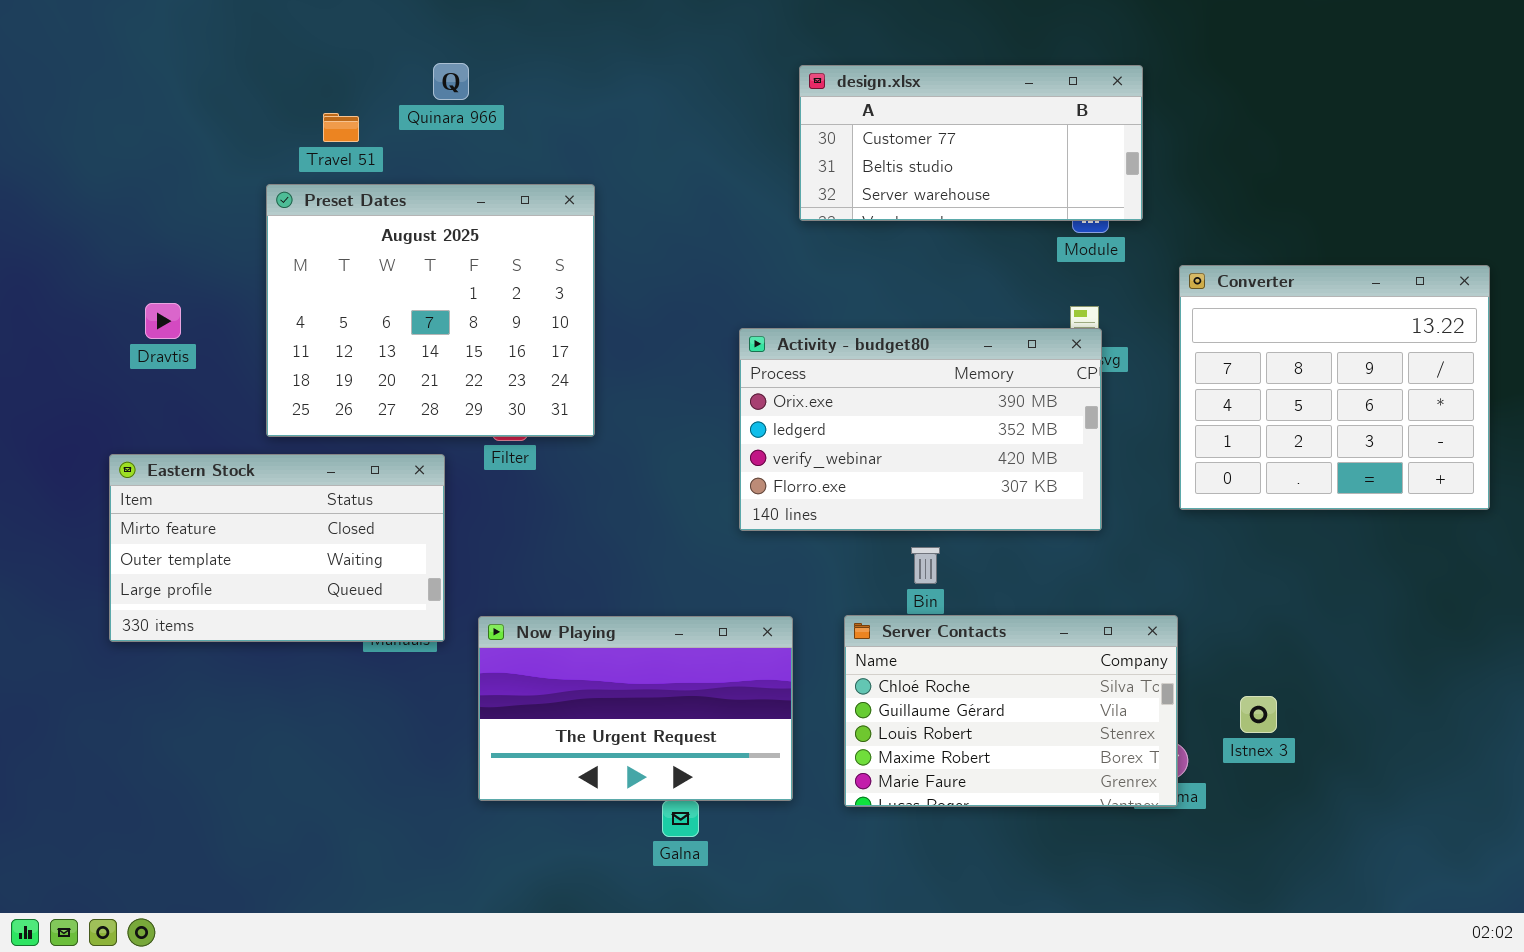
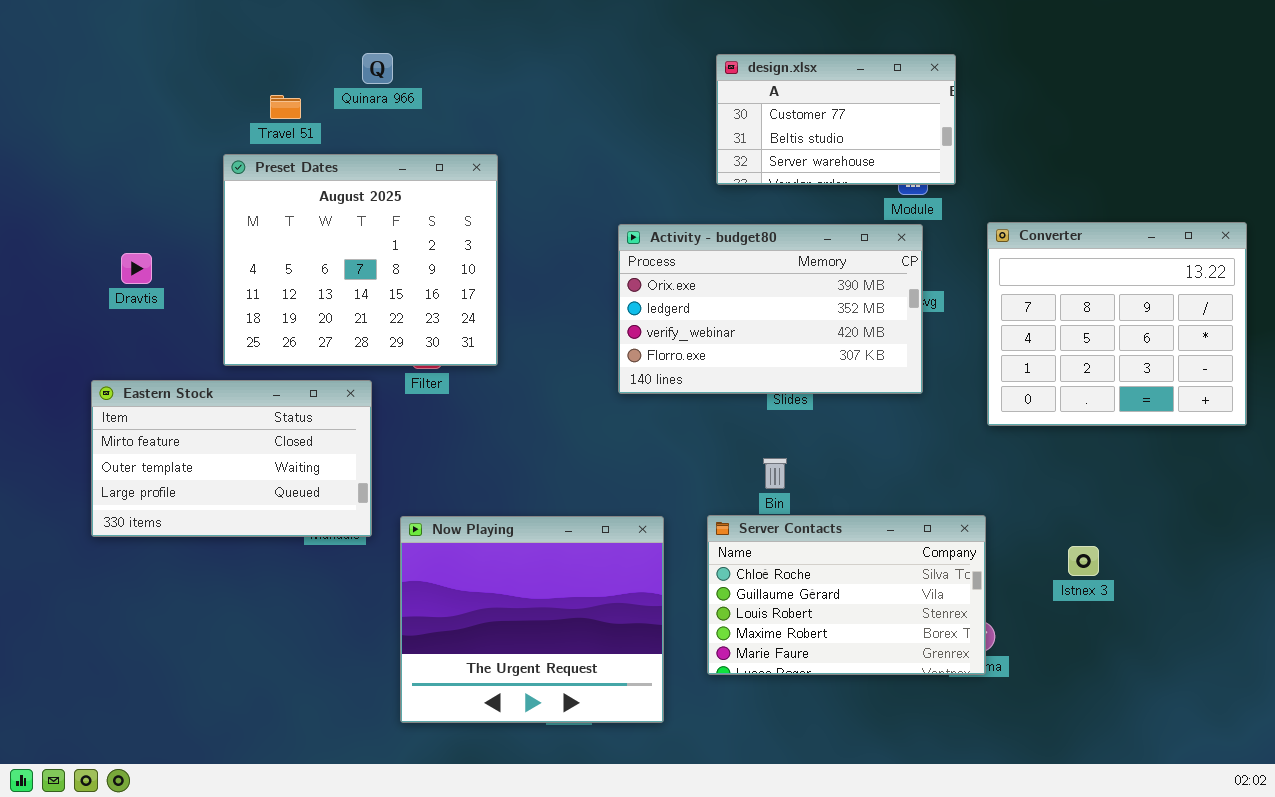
design.xlsx: [799,65,1143,221] -> [716,54,956,185], resized
Activity - budget80: [739,328,1102,531] -> [618,224,923,394], moved
Now Playing: [478,616,793,801] -> [400,516,664,723], resized
Istnex 3: [1240,696,1277,733] -> [1068,546,1099,576], moved

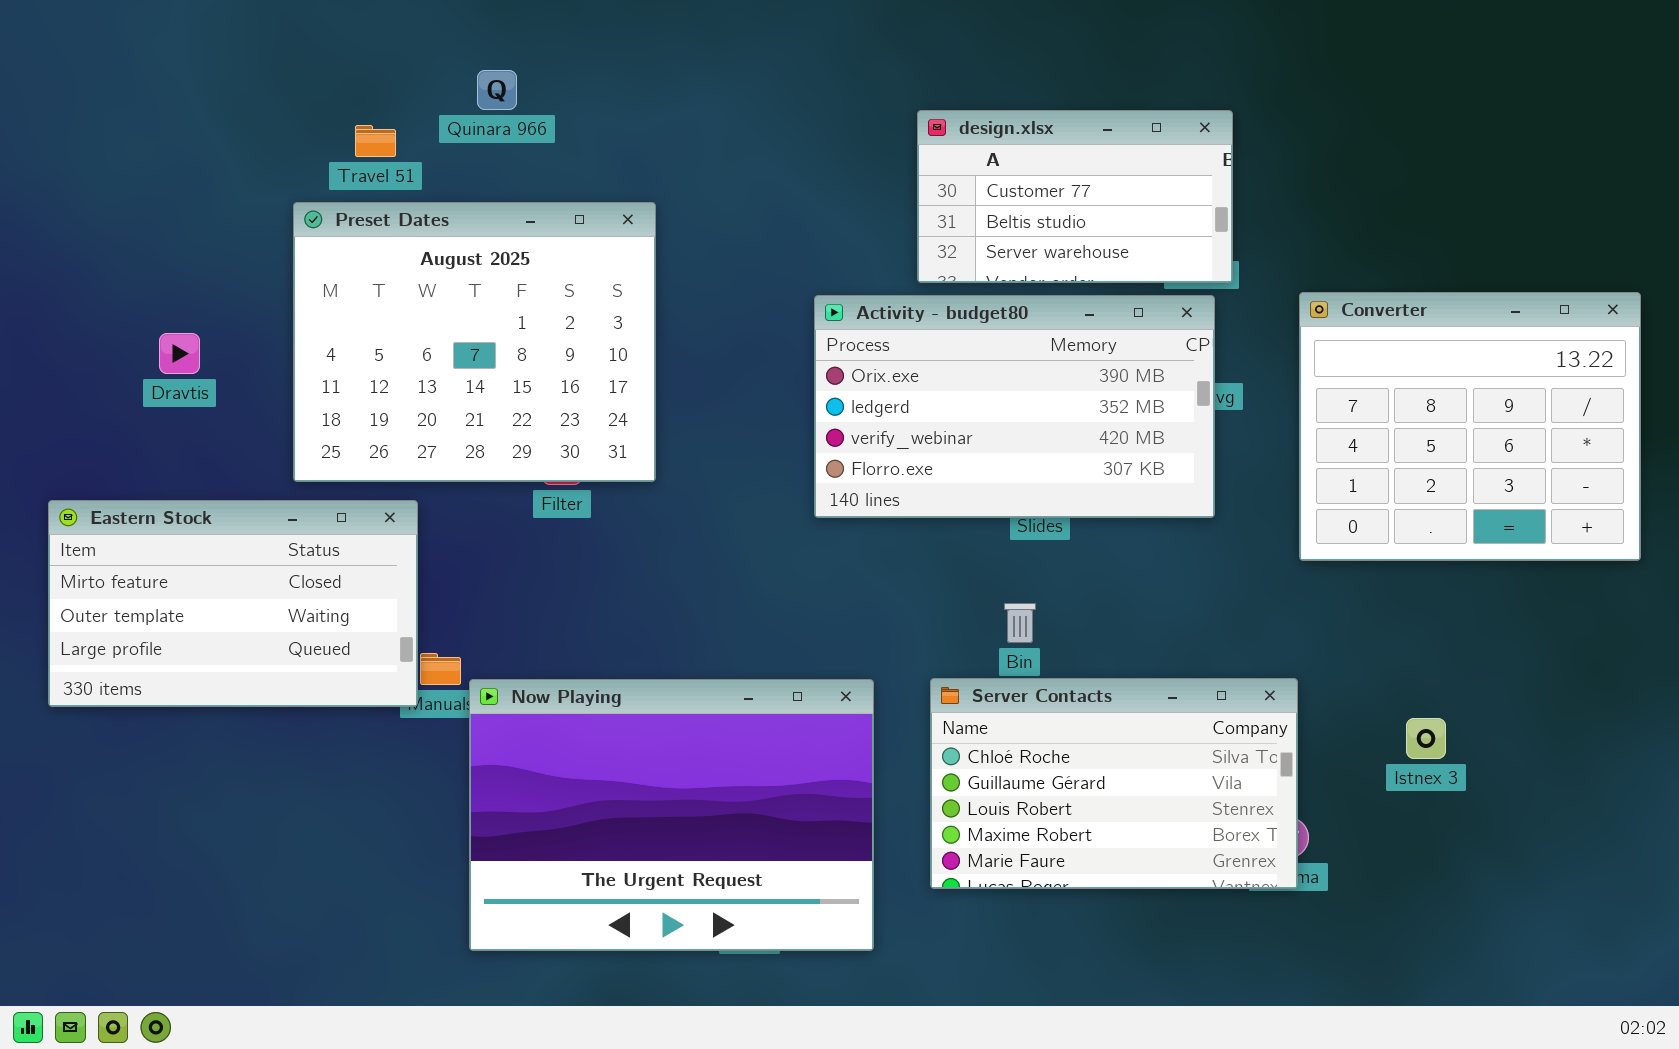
design.xlsx: [716,54,956,185] -> [917,110,1233,283], moved
Eastern Stock: [91,380,372,537] -> [48,500,418,707], moved
Now Playing: [400,516,664,723] -> [469,679,874,951], resized

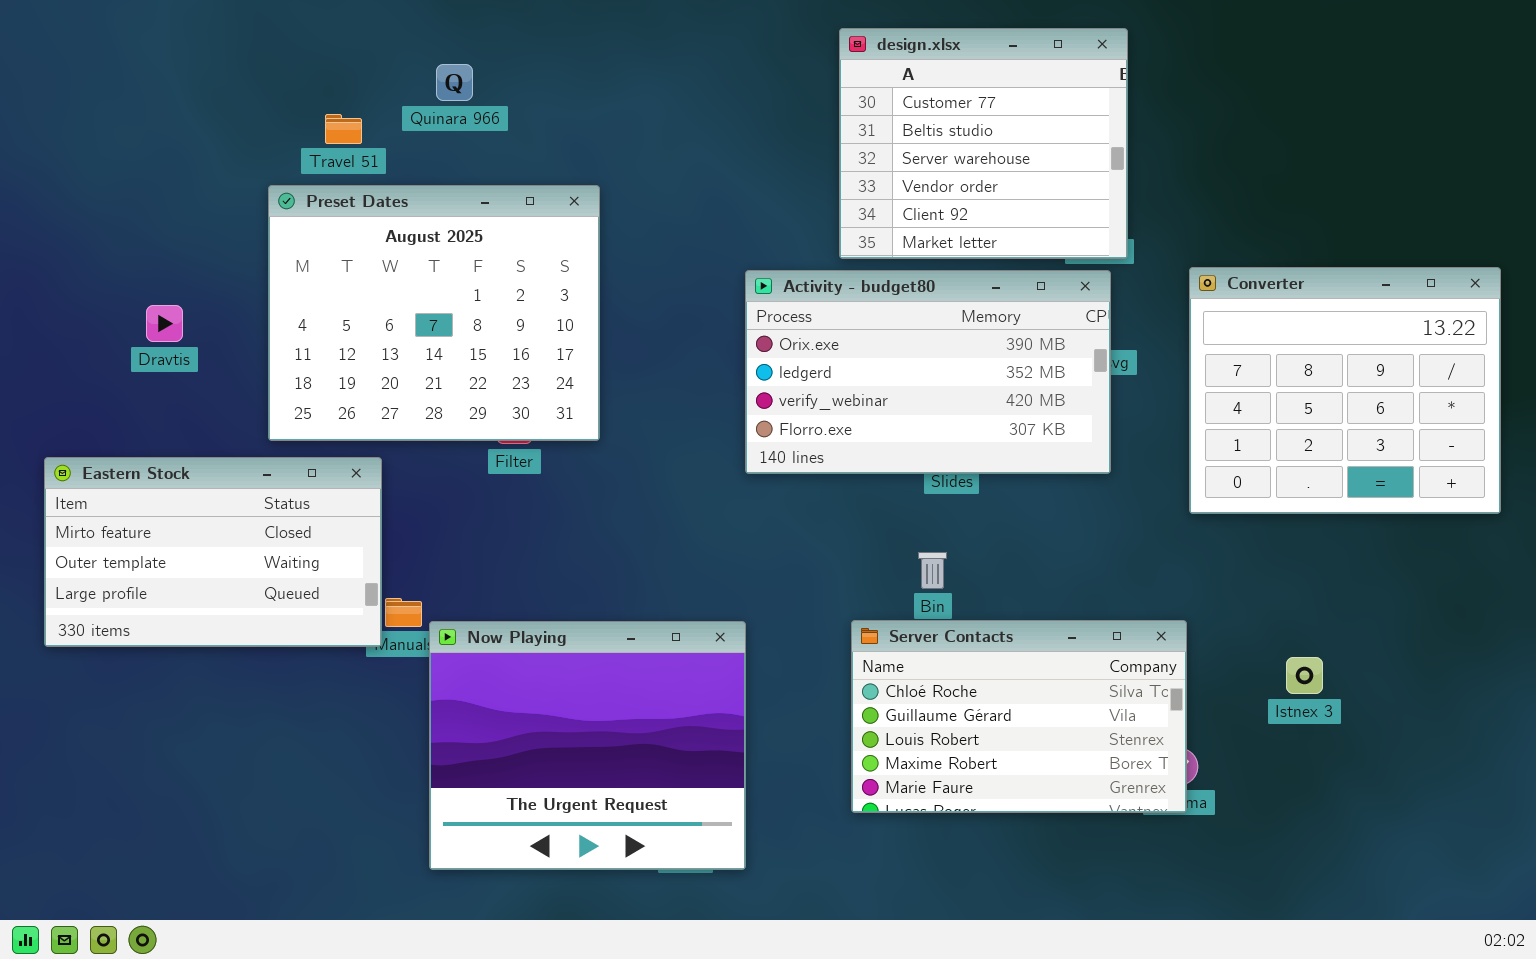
design.xlsx: [917,110,1233,283] -> [839,28,1128,259], resized
Now Playing: [469,679,874,951] -> [429,621,746,870], resized

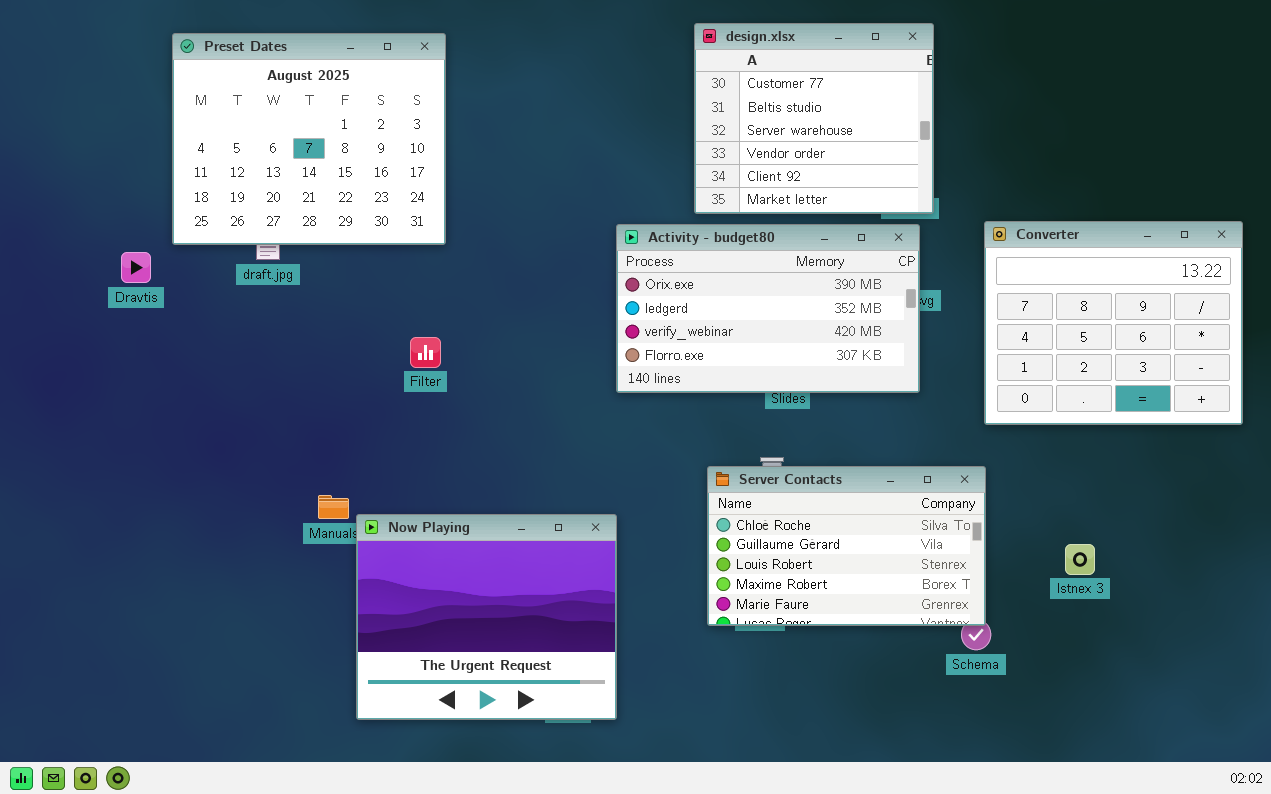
Preset Dates: [268,185,600,441] -> [172,33,446,245], moved
Eastern Stock: [44,457,382,647] -> none, closed
Server Contacts: [851,620,1187,813] -> [707,466,986,626], moved

